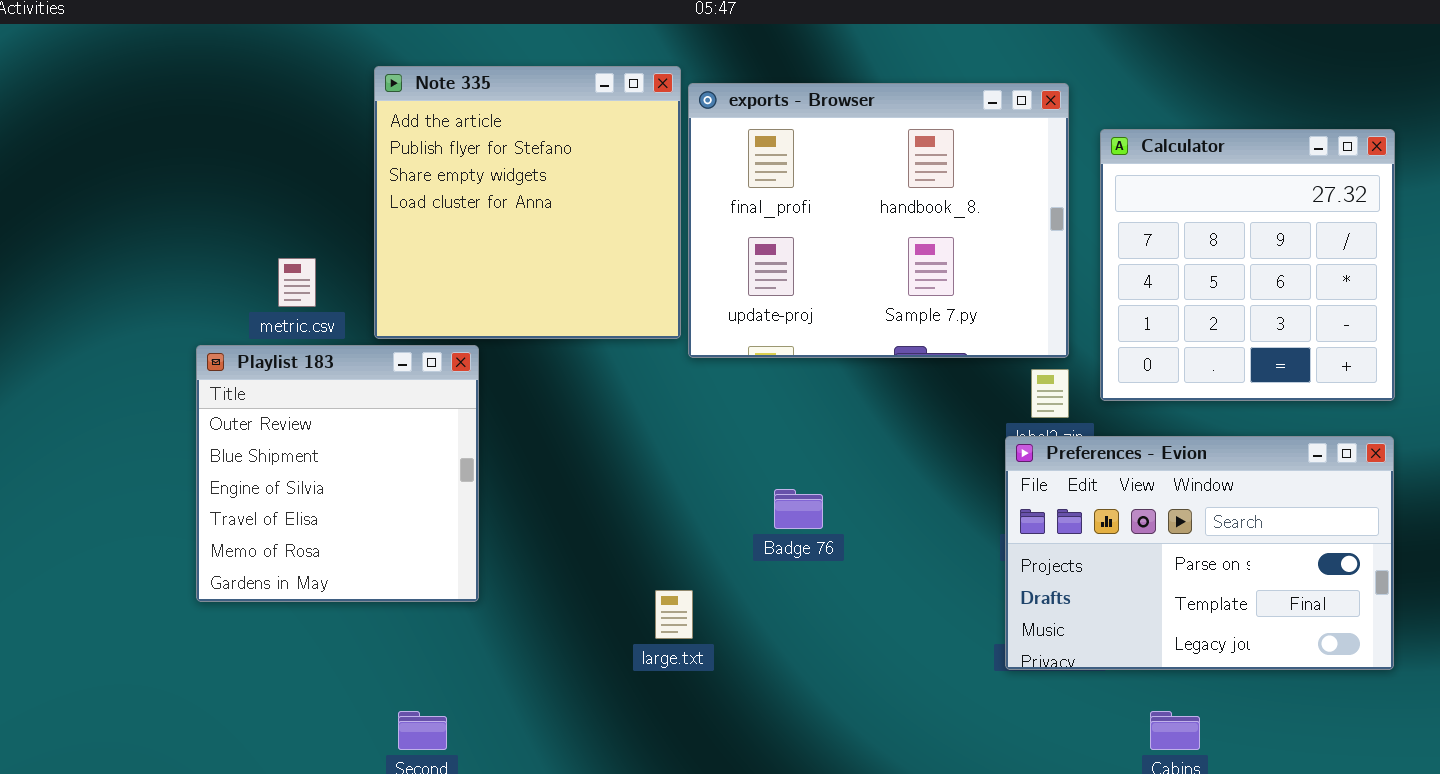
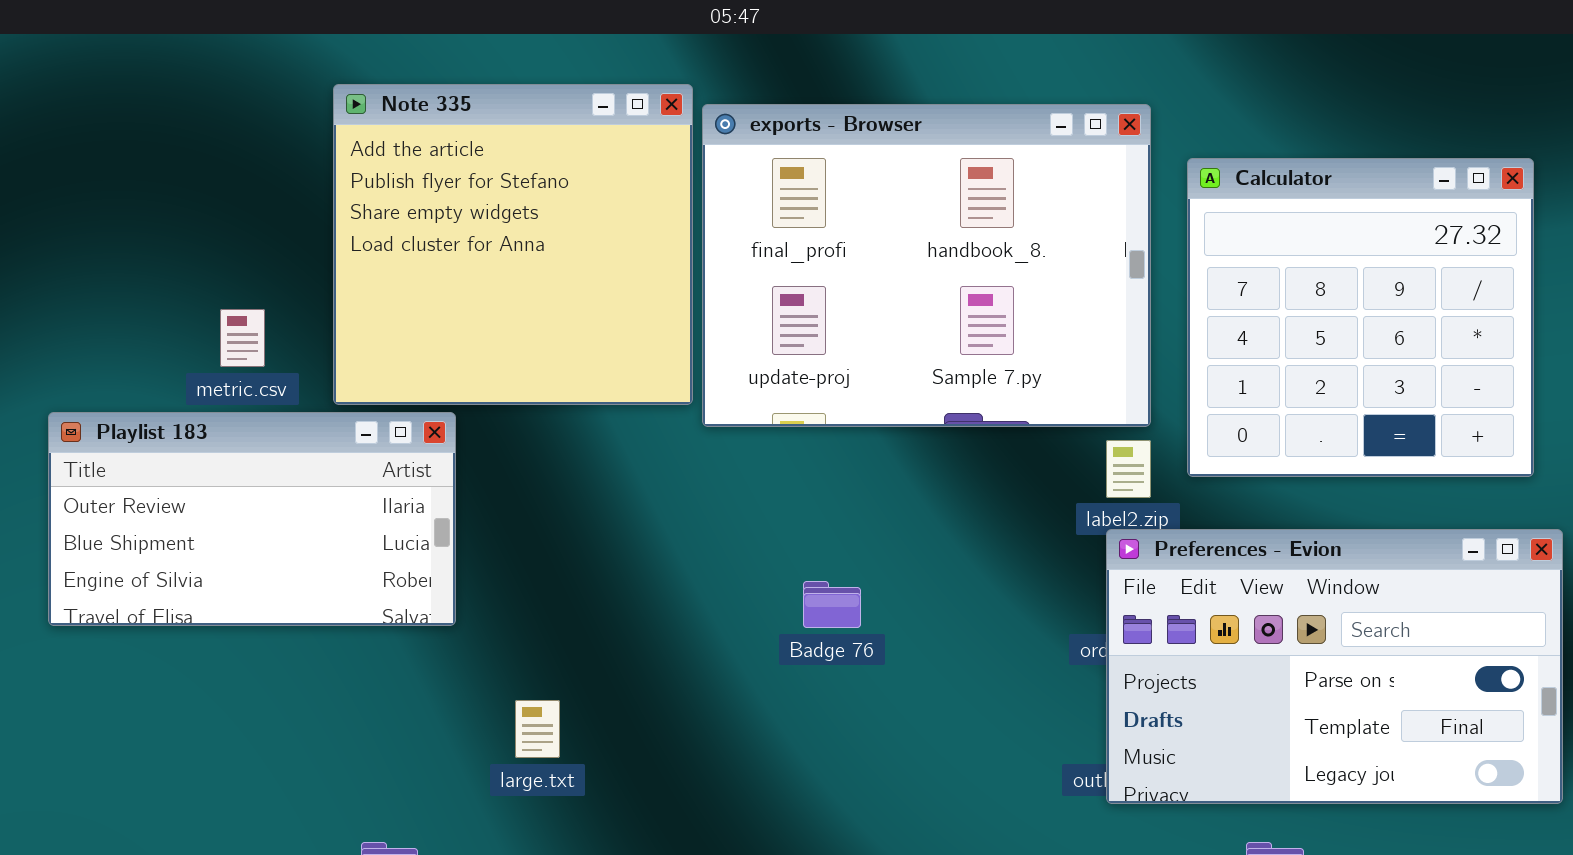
Playlist 183: [196,345,479,602] -> [48,412,456,626], resized
Preferences - Evion: [1005,436,1394,670] -> [1106,529,1563,804], moved
large.txt: [655,590,693,639] -> [515,700,560,758], moved

